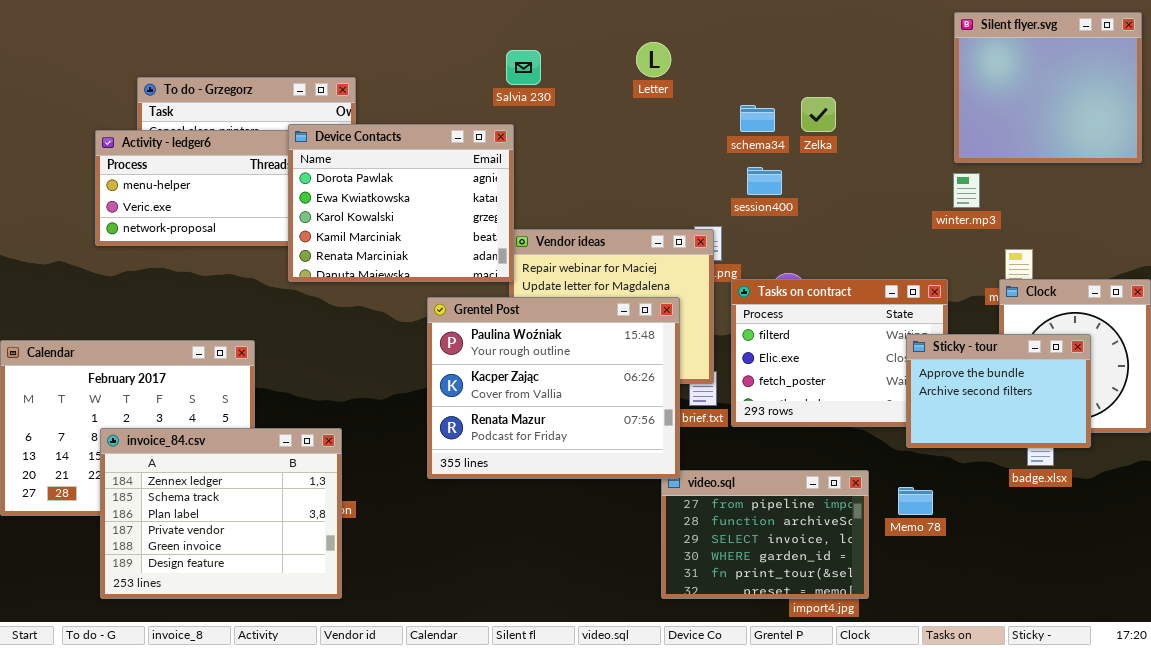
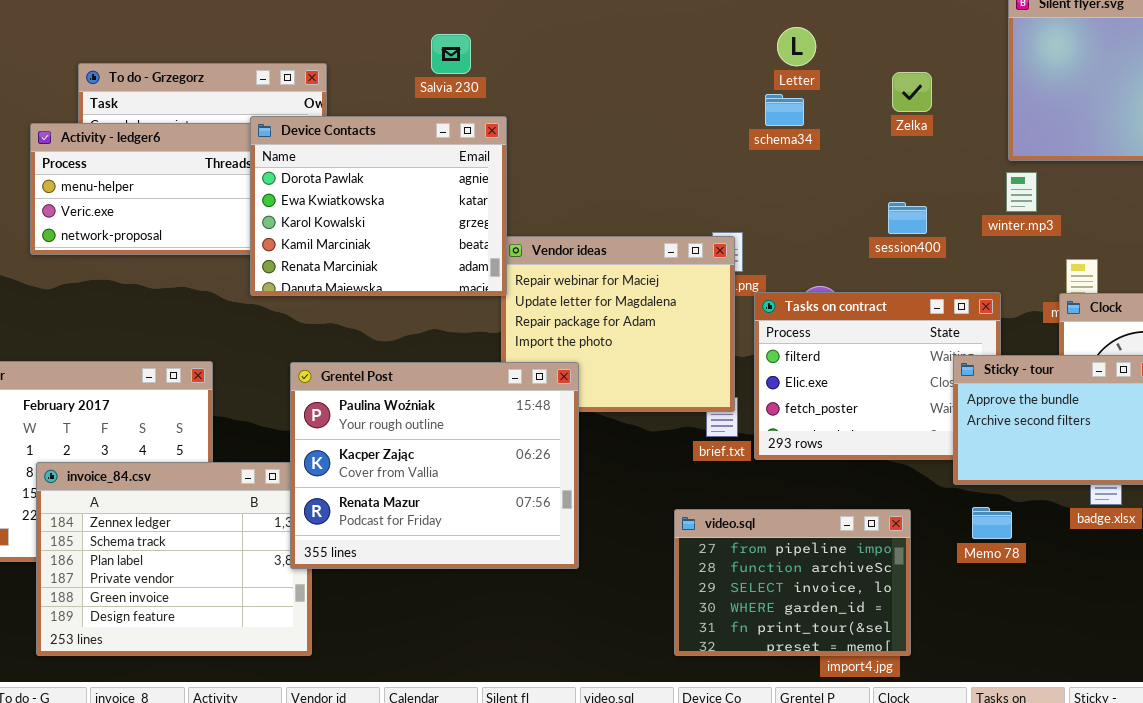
Letter: [636,42,671,77] -> [777,27,816,66], moved
Salvia 230: [506,50,541,85] -> [431,34,471,74], moved
Zelka: [801,97,836,132] -> [892,72,932,112], moved
session400: [747,167,782,195] -> [888,202,927,234], moved
Grentel Post: [427,297,680,479] -> [290,362,579,569], moved
Memo 78: [898,487,933,515] -> [972,507,1012,539], moved

